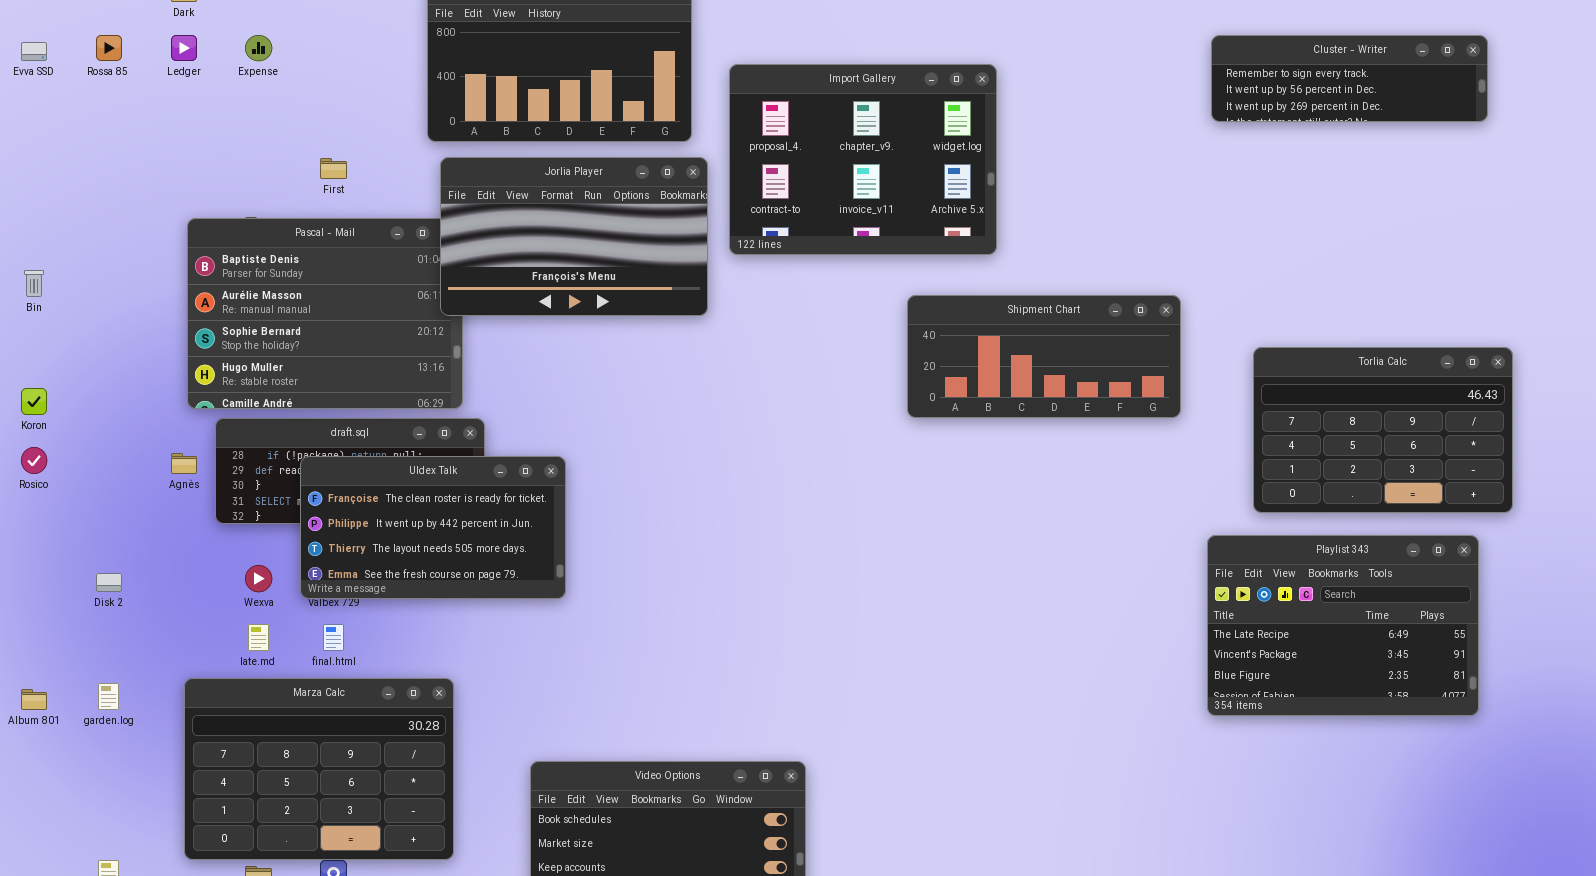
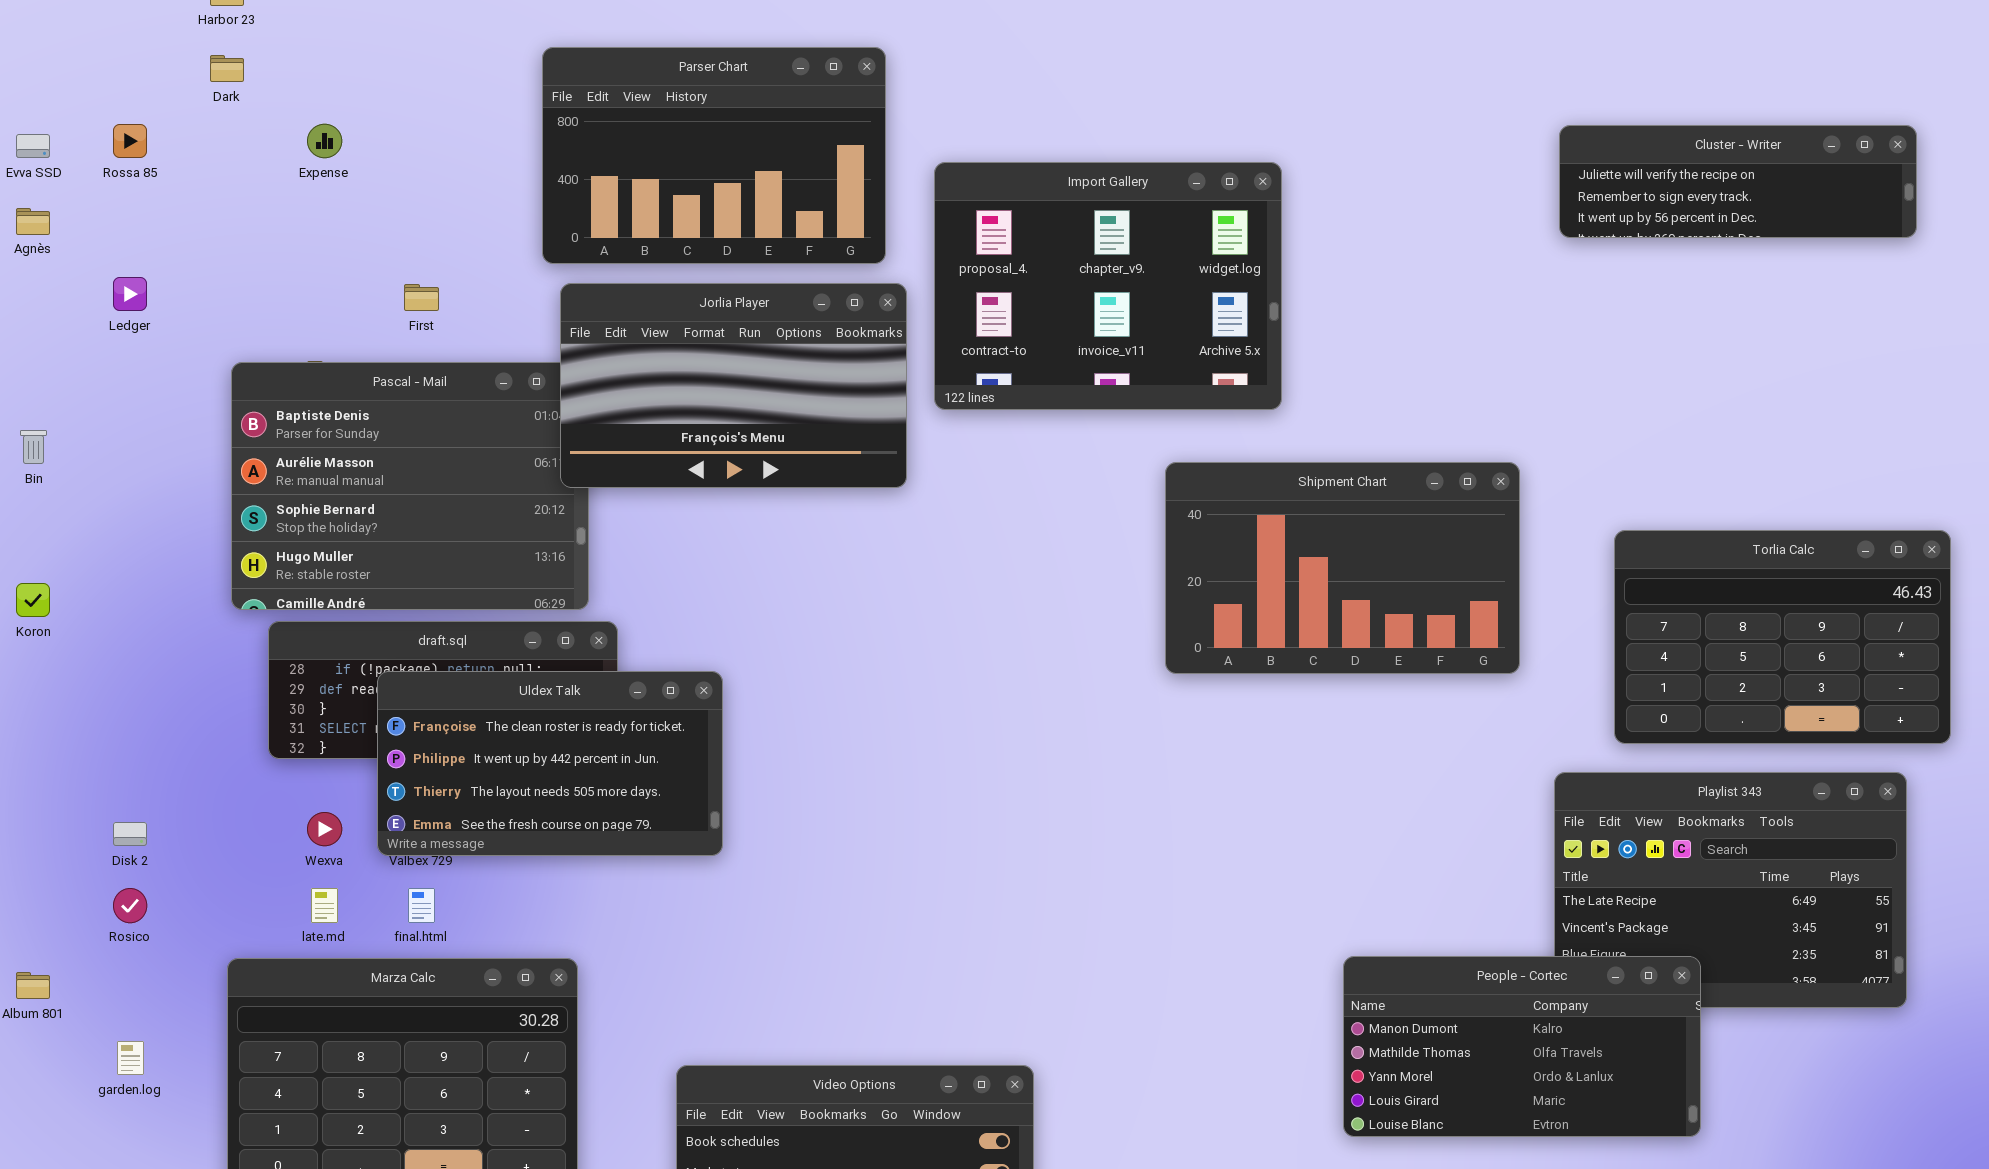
Ledger: [171,35,197,61] -> [113,277,147,311], moved
Cluster - Writer: [1211,35,1488,122] -> [1559,125,1917,238], scrolled up 1 row
Shipment Chart: [907,295,1181,418] -> [1165,462,1520,674], resized
Rosico: [21,447,47,474] -> [113,888,147,923], moved
Agnès: [171,453,197,474] -> [16,208,50,235], moved
People - Cortec: none -> [1343,956,1701,1137], opened
garden.log: [98,683,119,710] -> [117,1041,144,1075], moved

